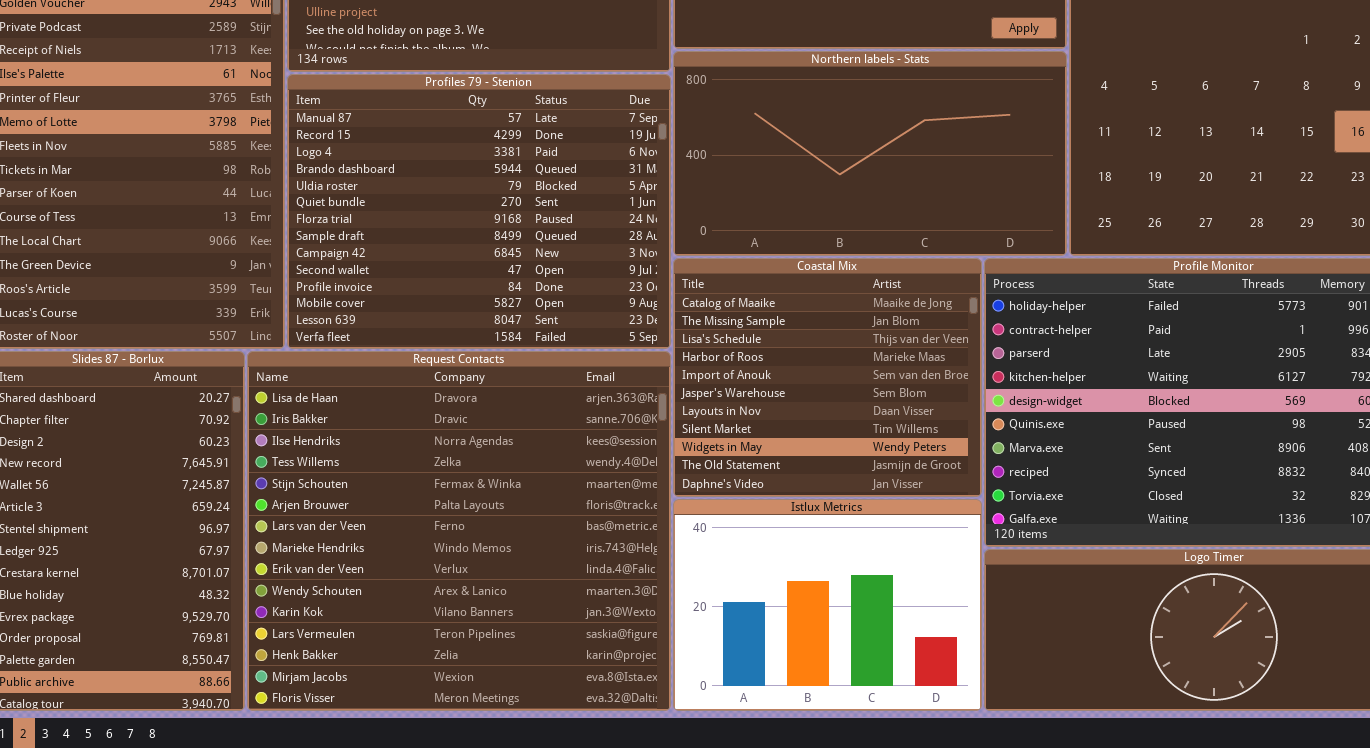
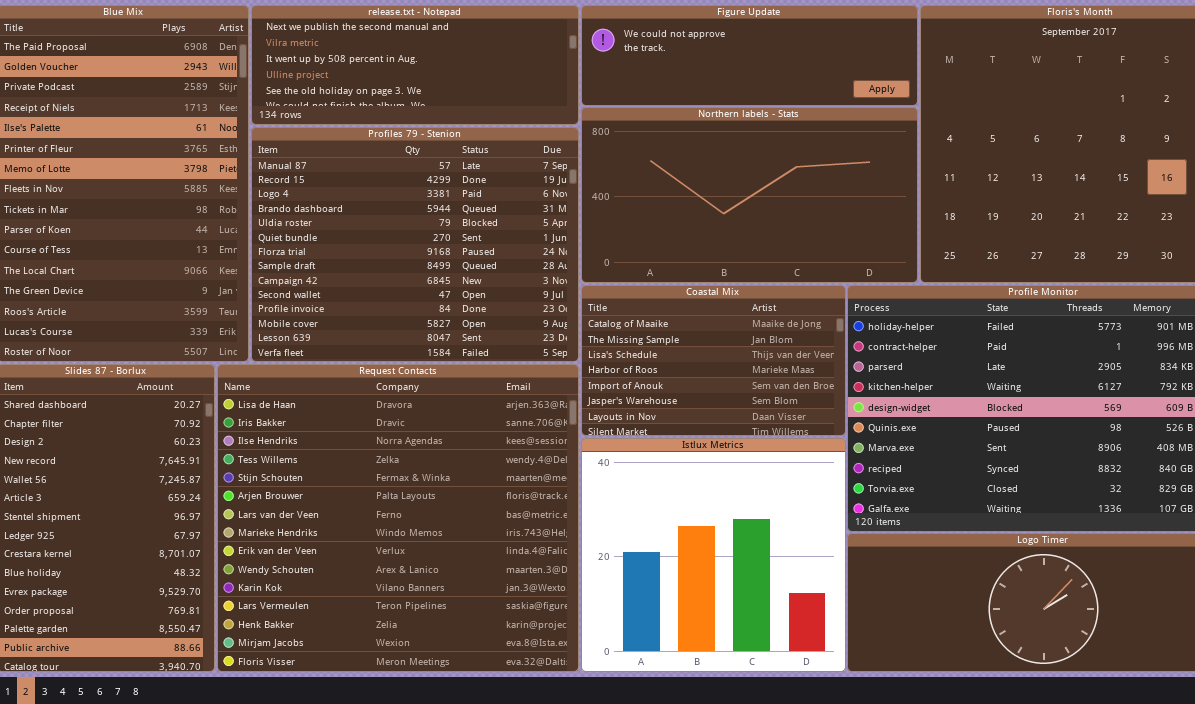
Coastal Mix: [673,258,982,497] -> [581,285,846,436], resized
Istlux Metrics: [673,499,982,711] -> [581,438,846,672], resized

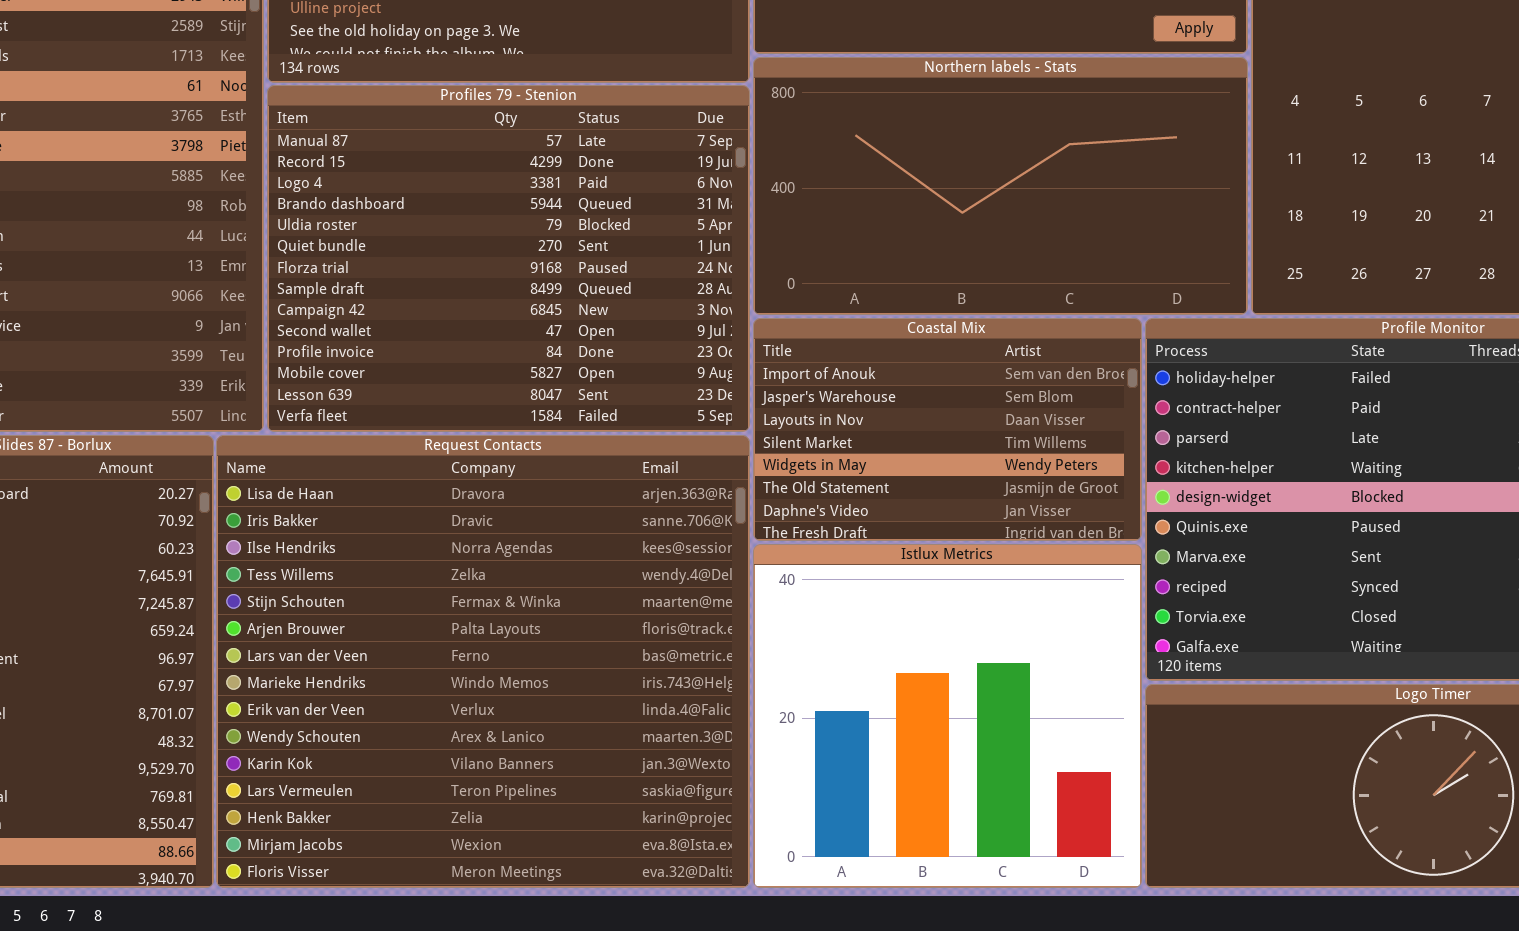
Coastal Mix: [581,285,846,436] -> [753,318,1142,541], scrolled down 4 rows

